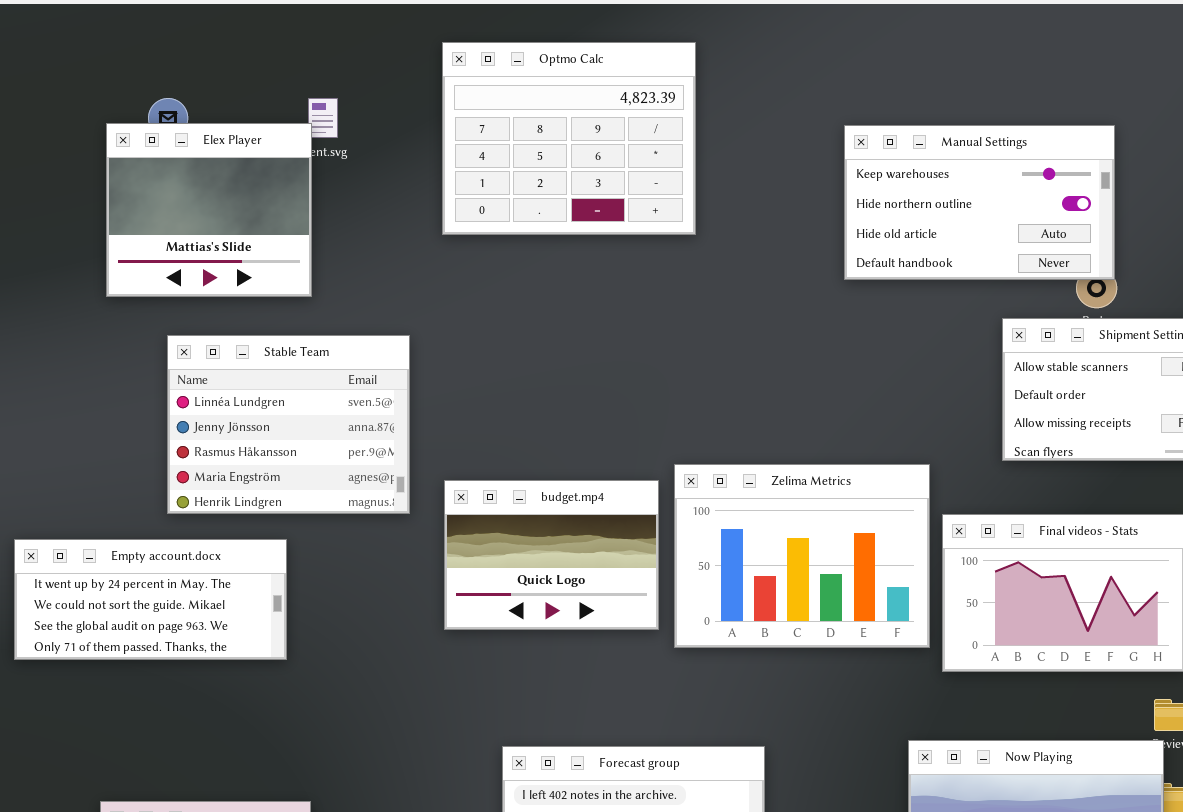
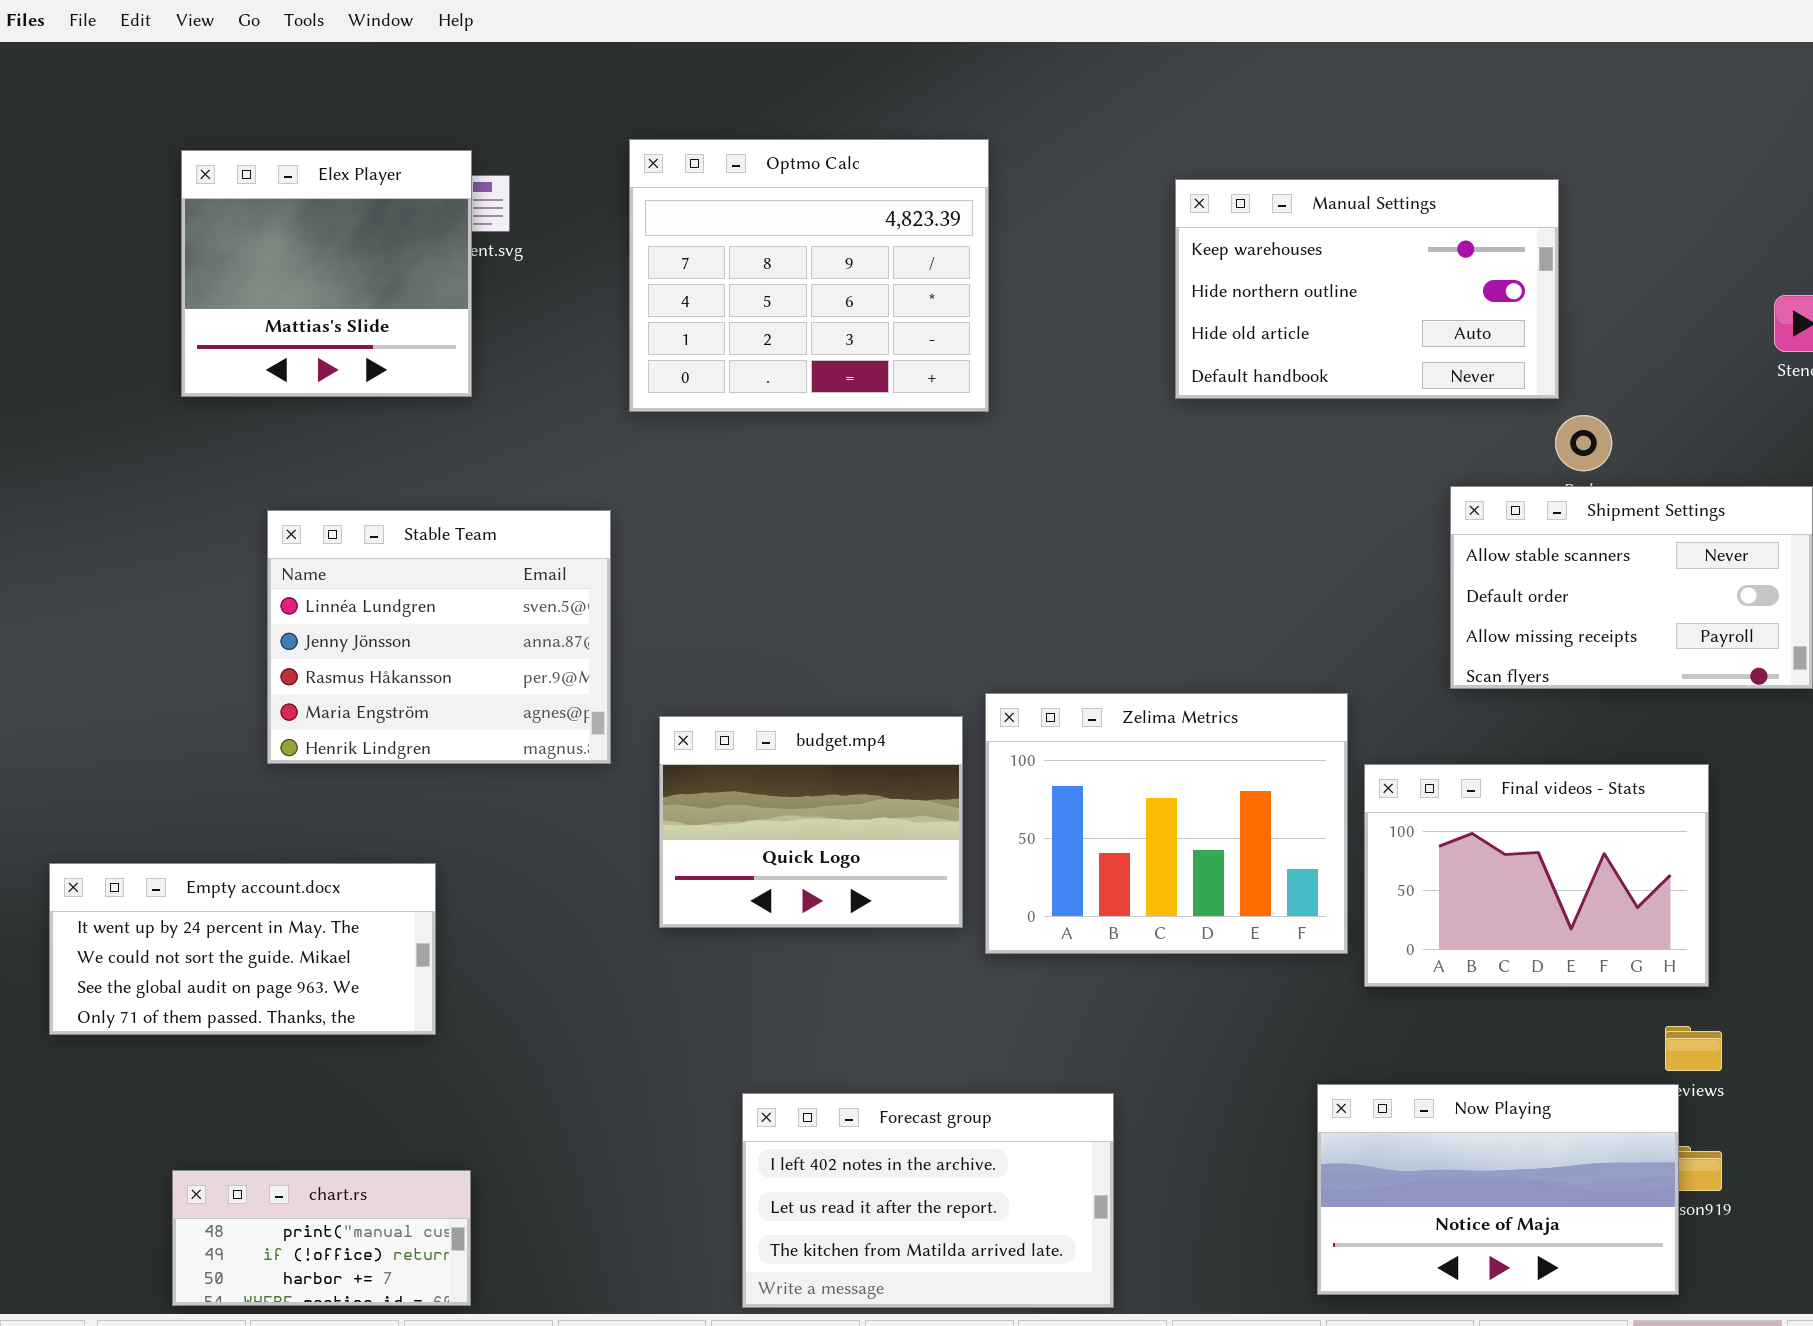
Optmo Calc: [442,42,696,235] -> [629,139,989,412], moved
Elex Player: [106,123,312,297] -> [181,150,472,397], moved
Manual Settings: [844,125,1115,280] -> [1175,179,1559,399], moved
Empty account.docx: [14,539,287,660] -> [49,863,436,1035], moved

